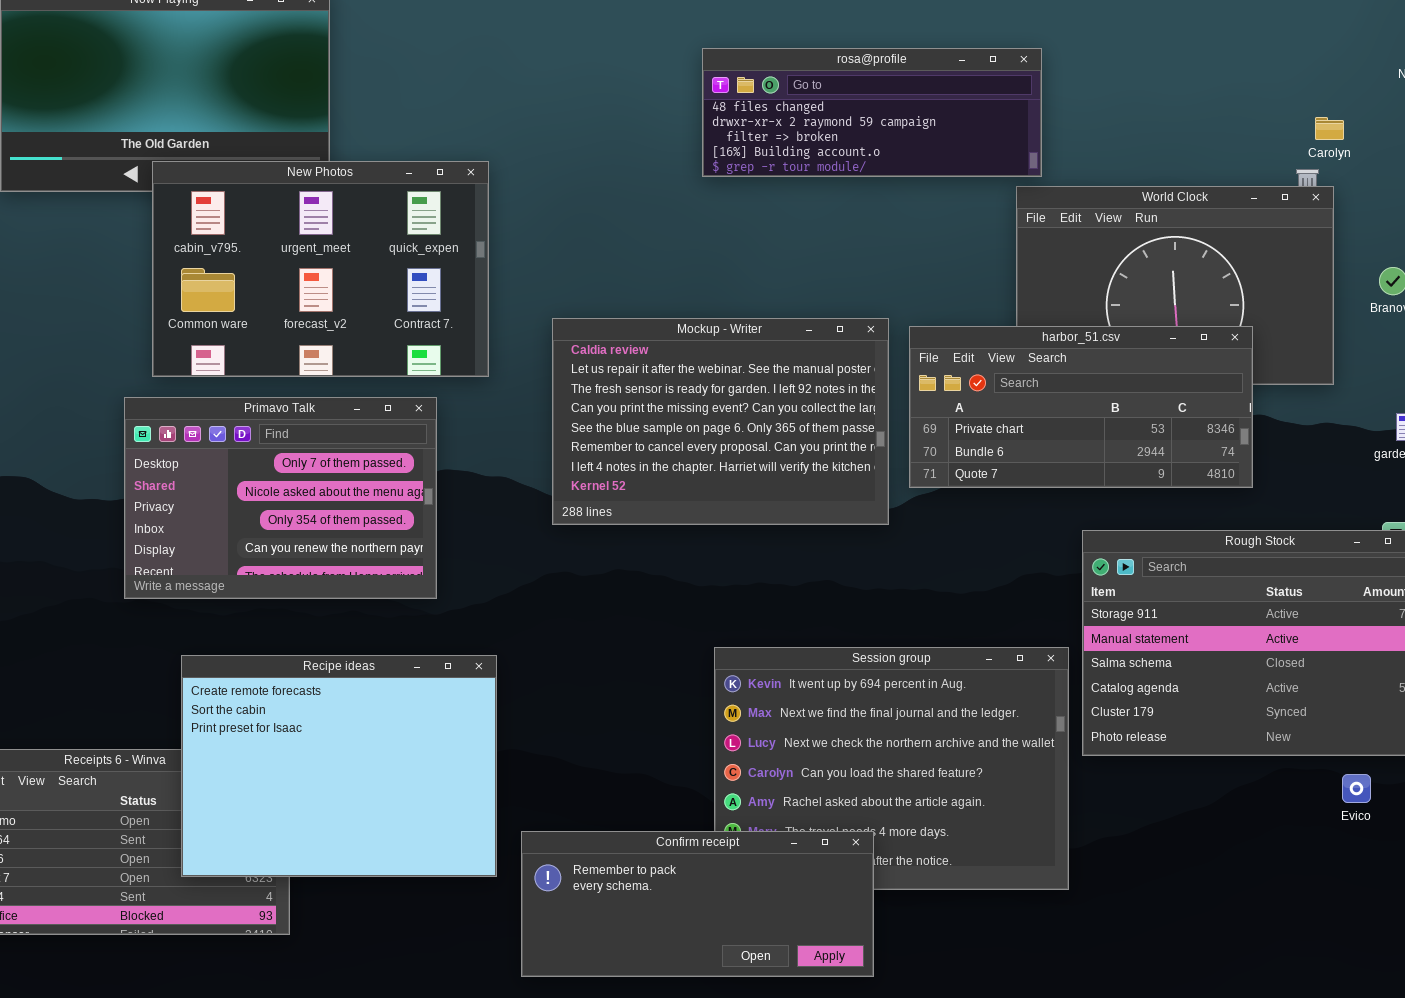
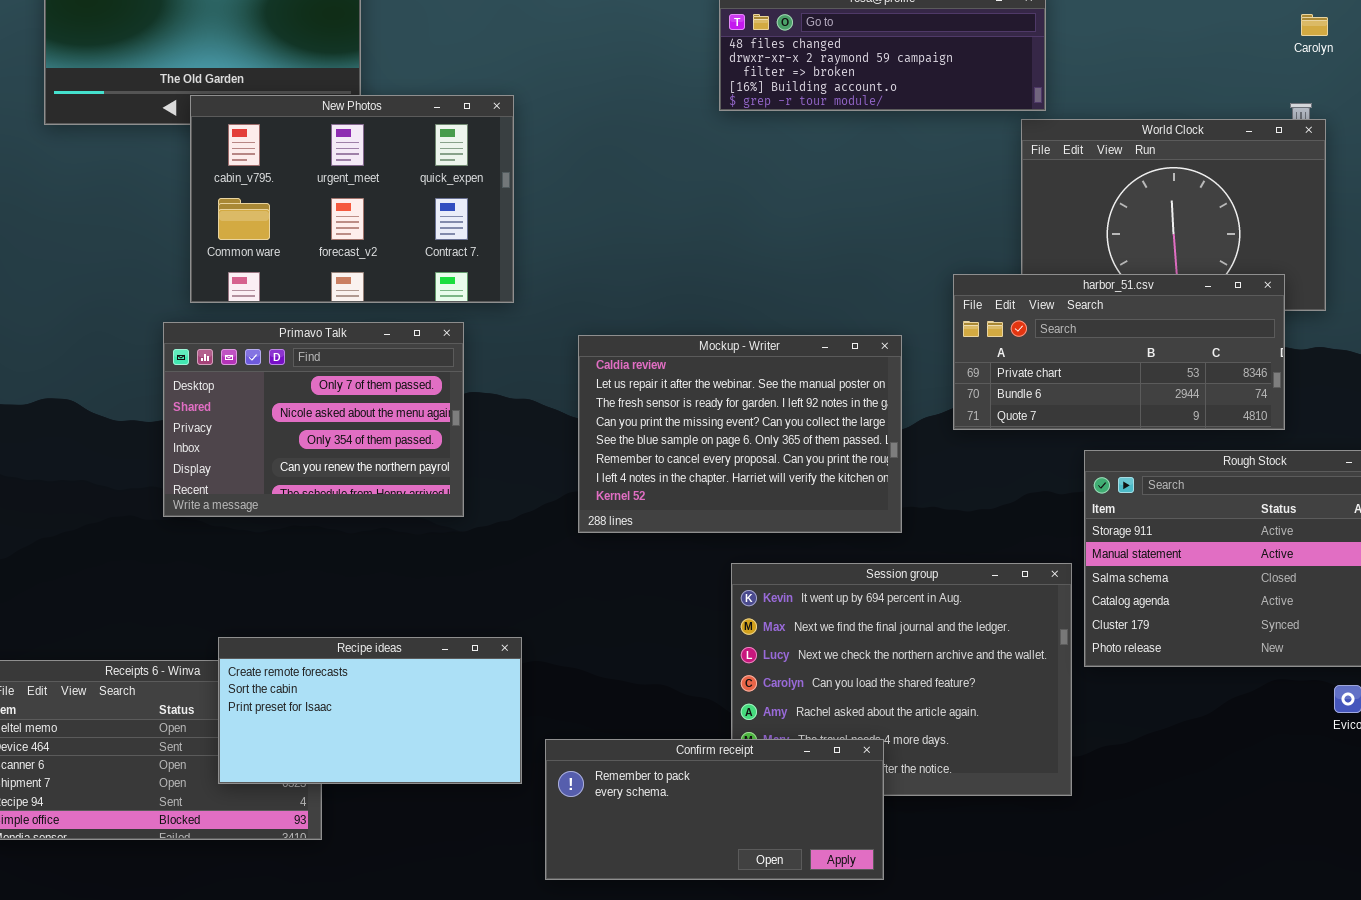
Carolyn: [1315,117,1344,140] -> [1301,14,1328,36], moved
Mockup - Writer: [552,318,889,525] -> [578,335,902,533], moved
harbor_51.csv: [909,326,1253,488] -> [953,274,1285,430], moved
Recipe ideas: [181,655,497,877] -> [218,637,522,784], resized

